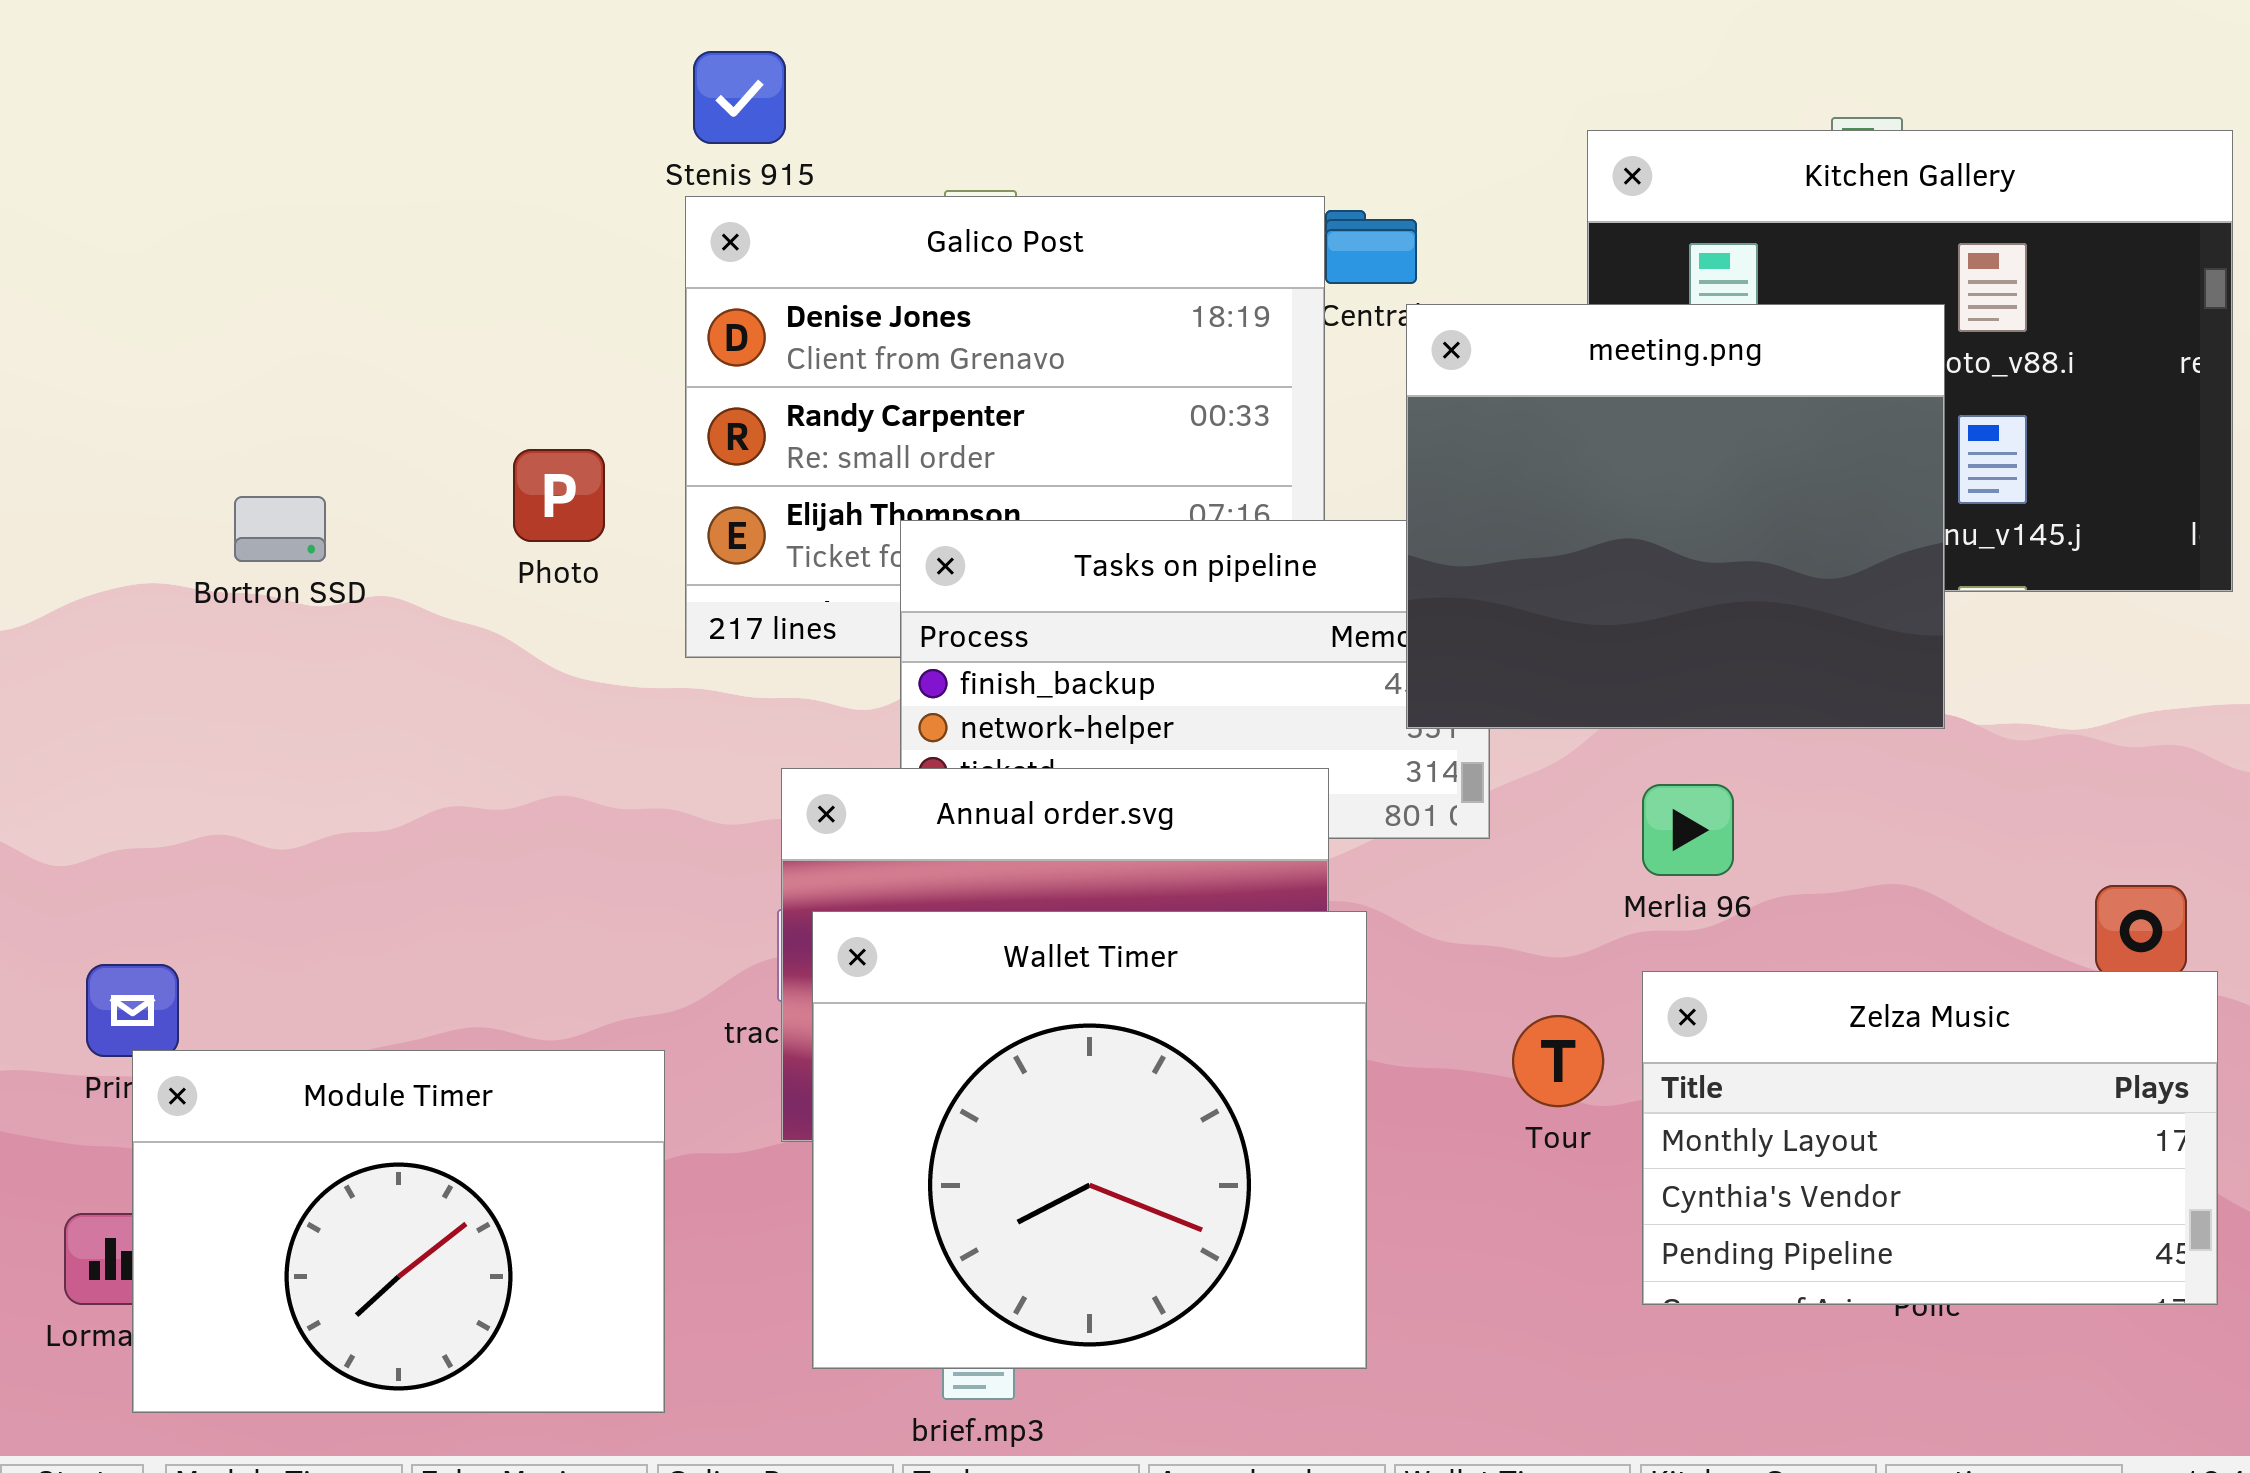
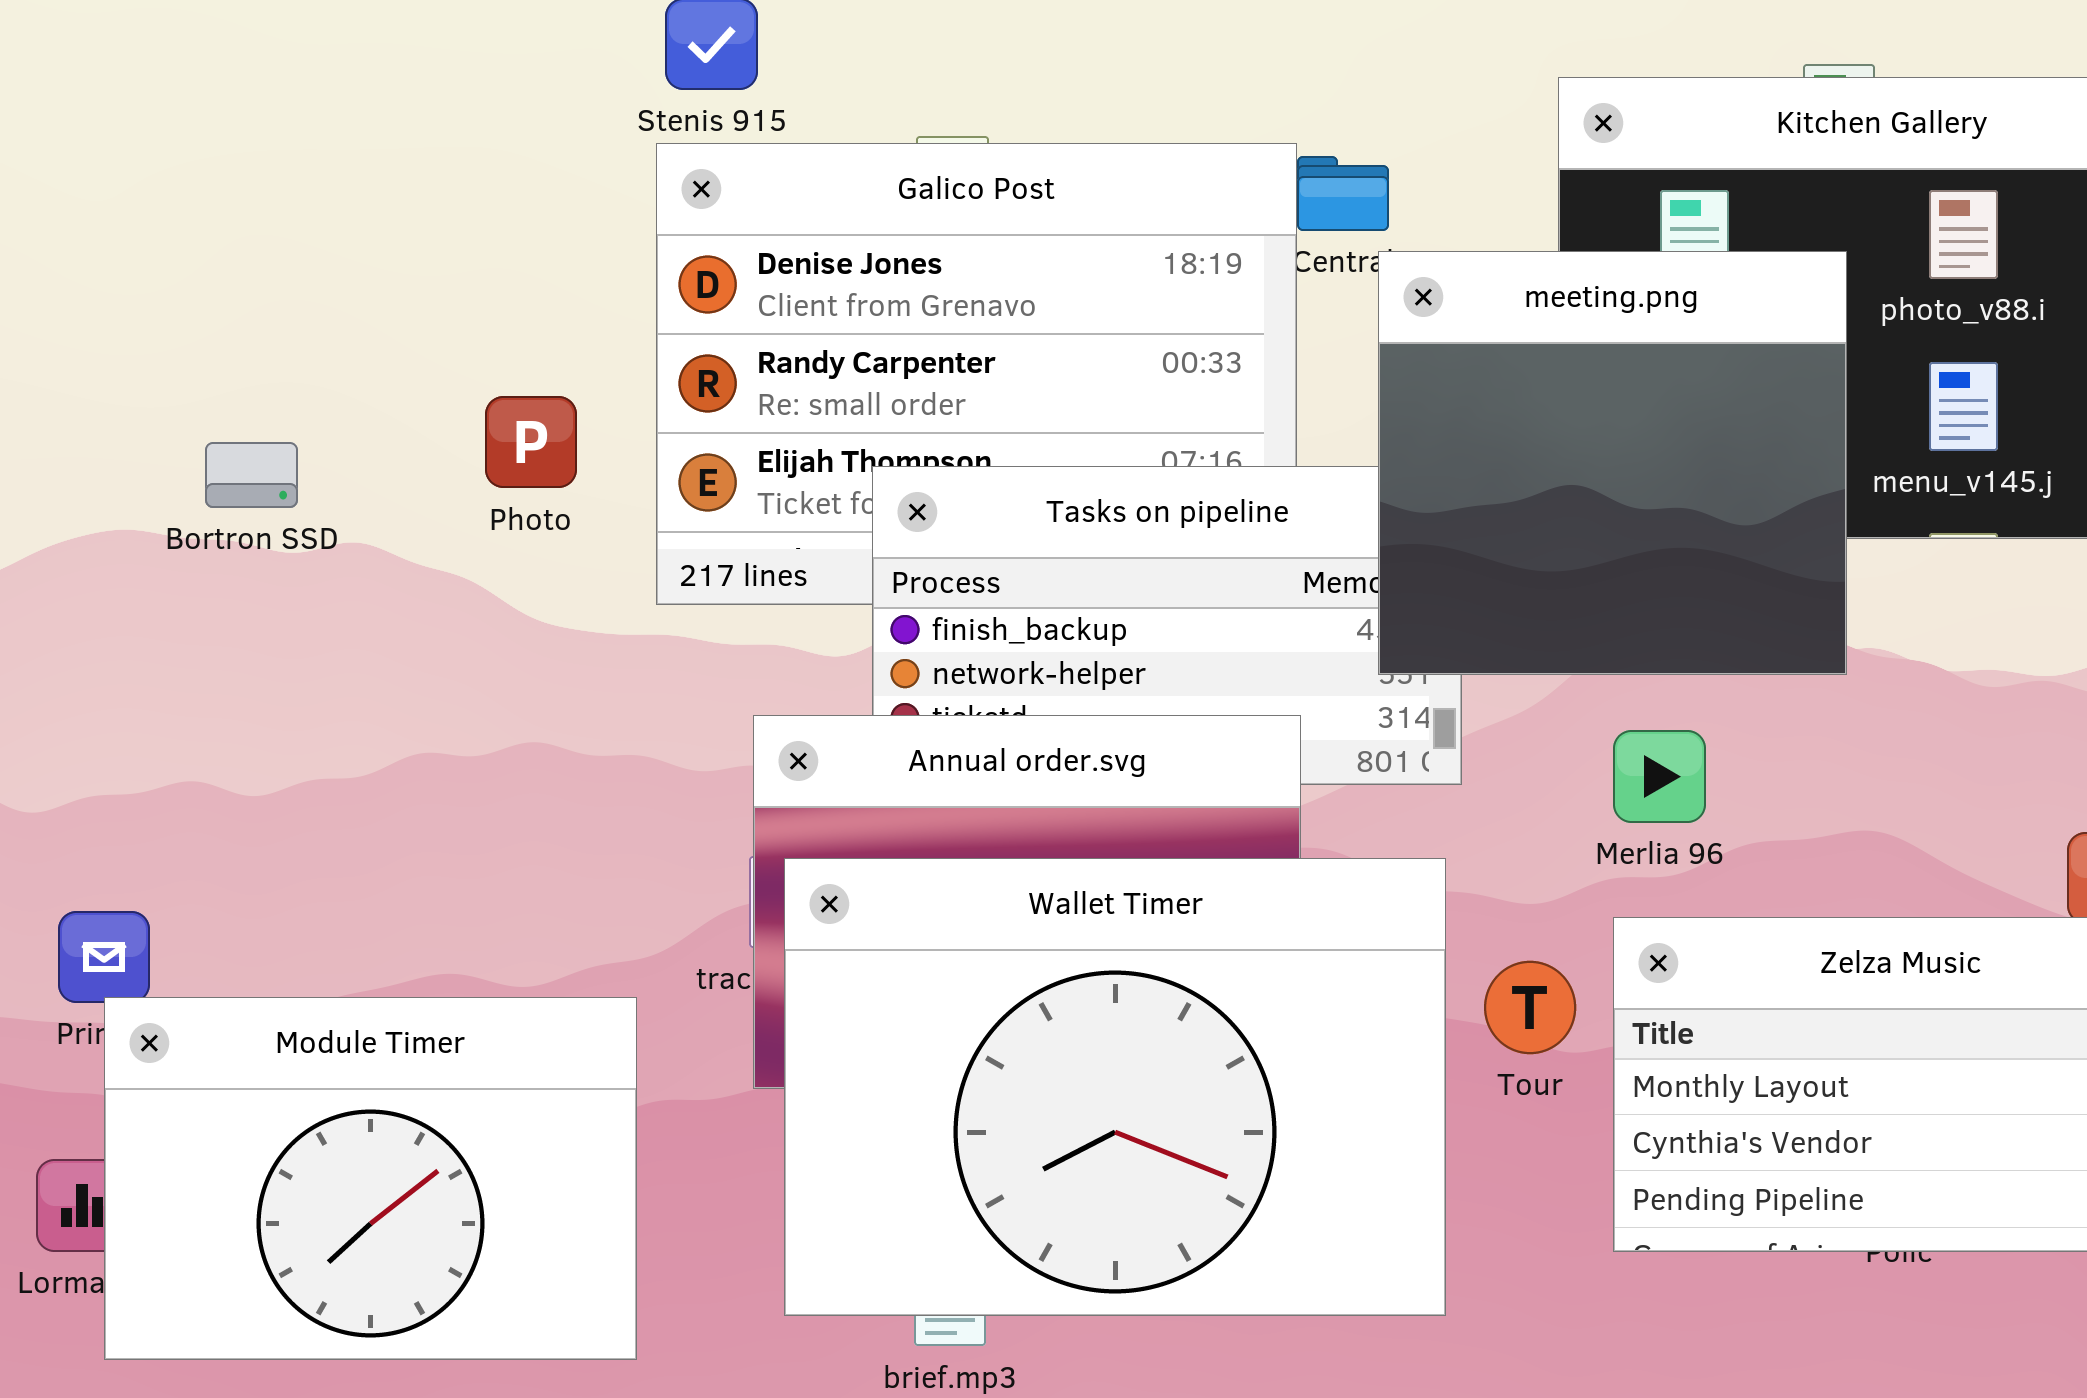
meeting.png: [1406,304,1945,729] -> [1378,251,1847,675], resized
Wallet Timer: [812,911,1367,1369] -> [784,858,1446,1316], resized

